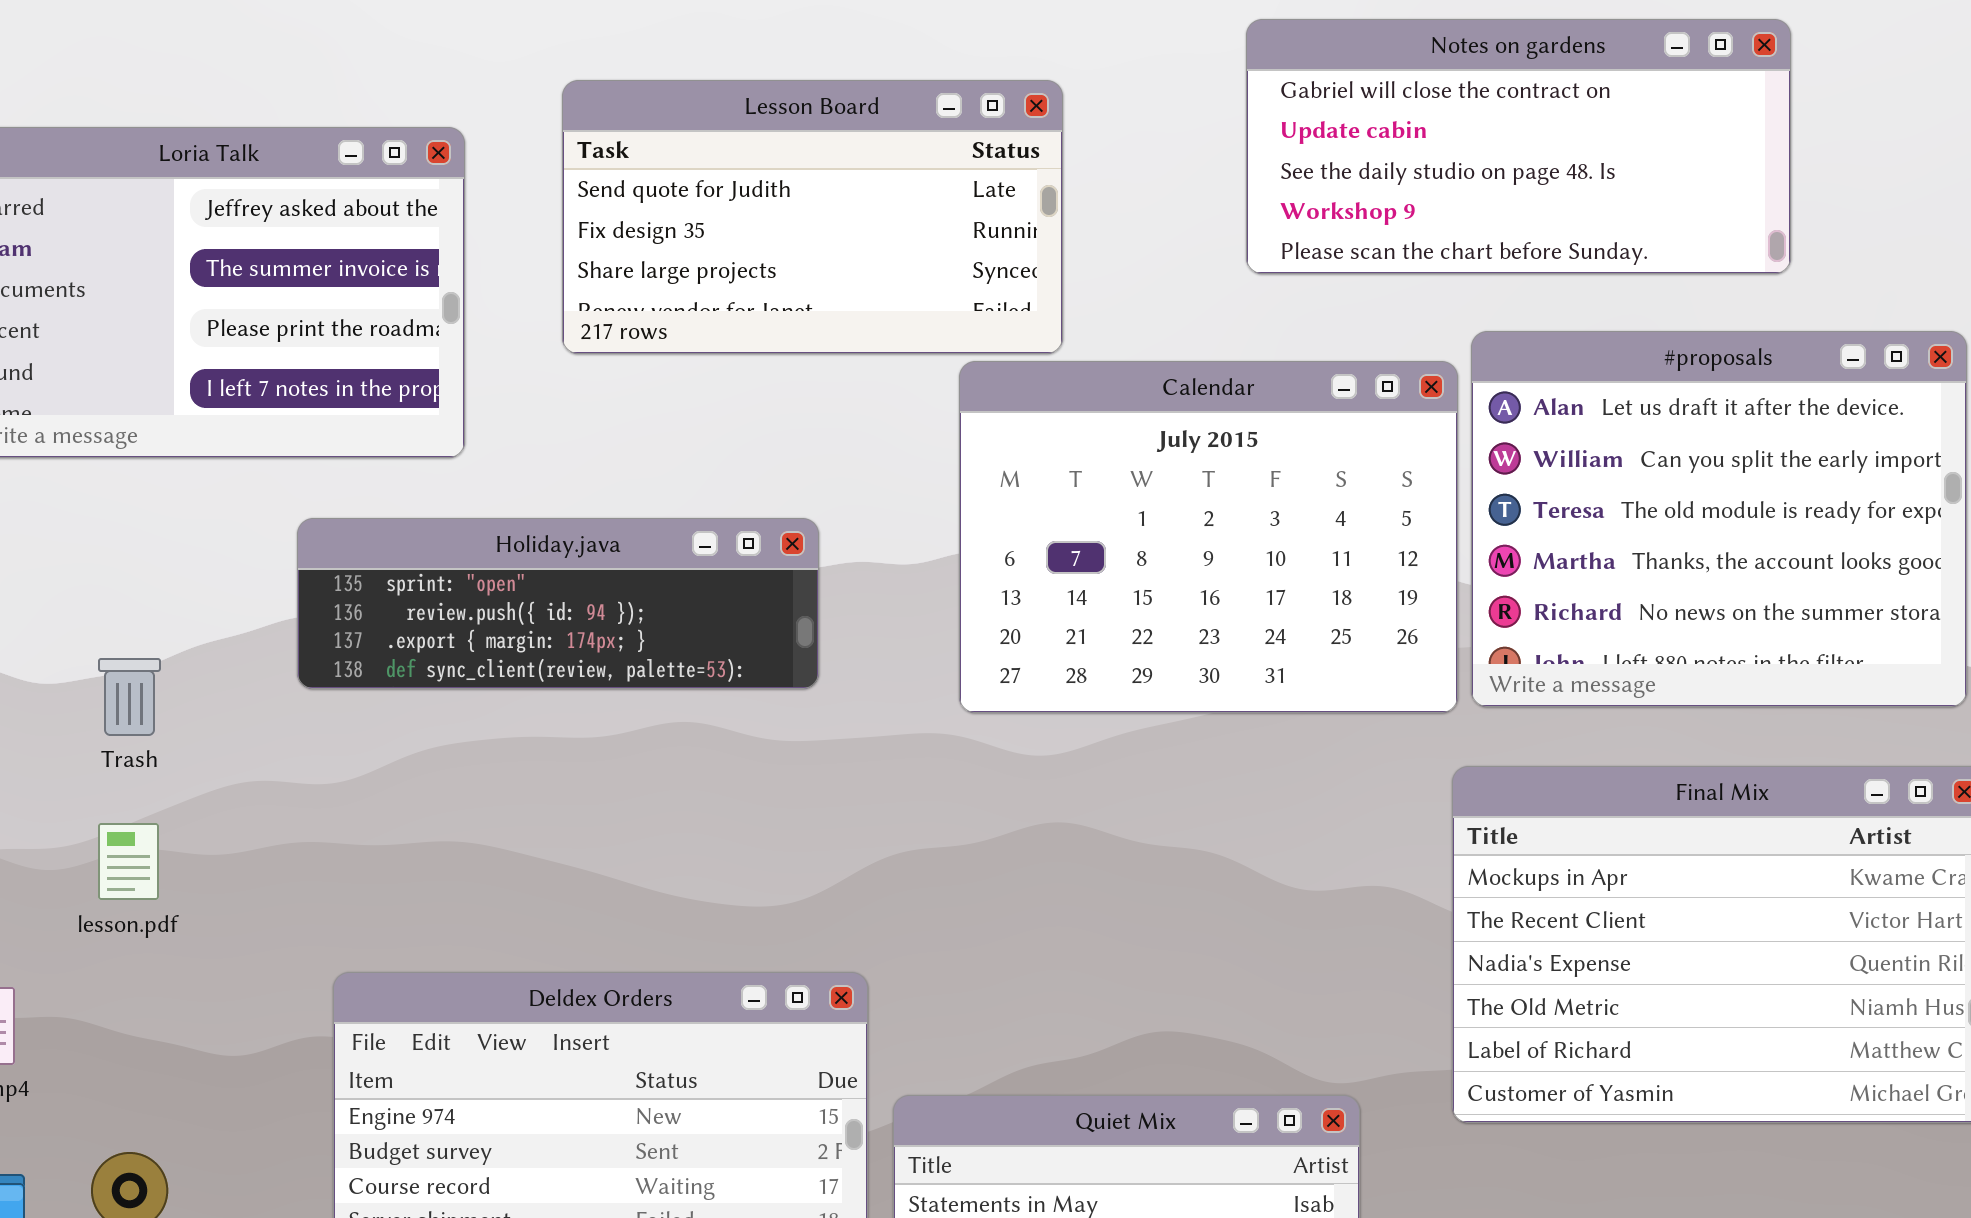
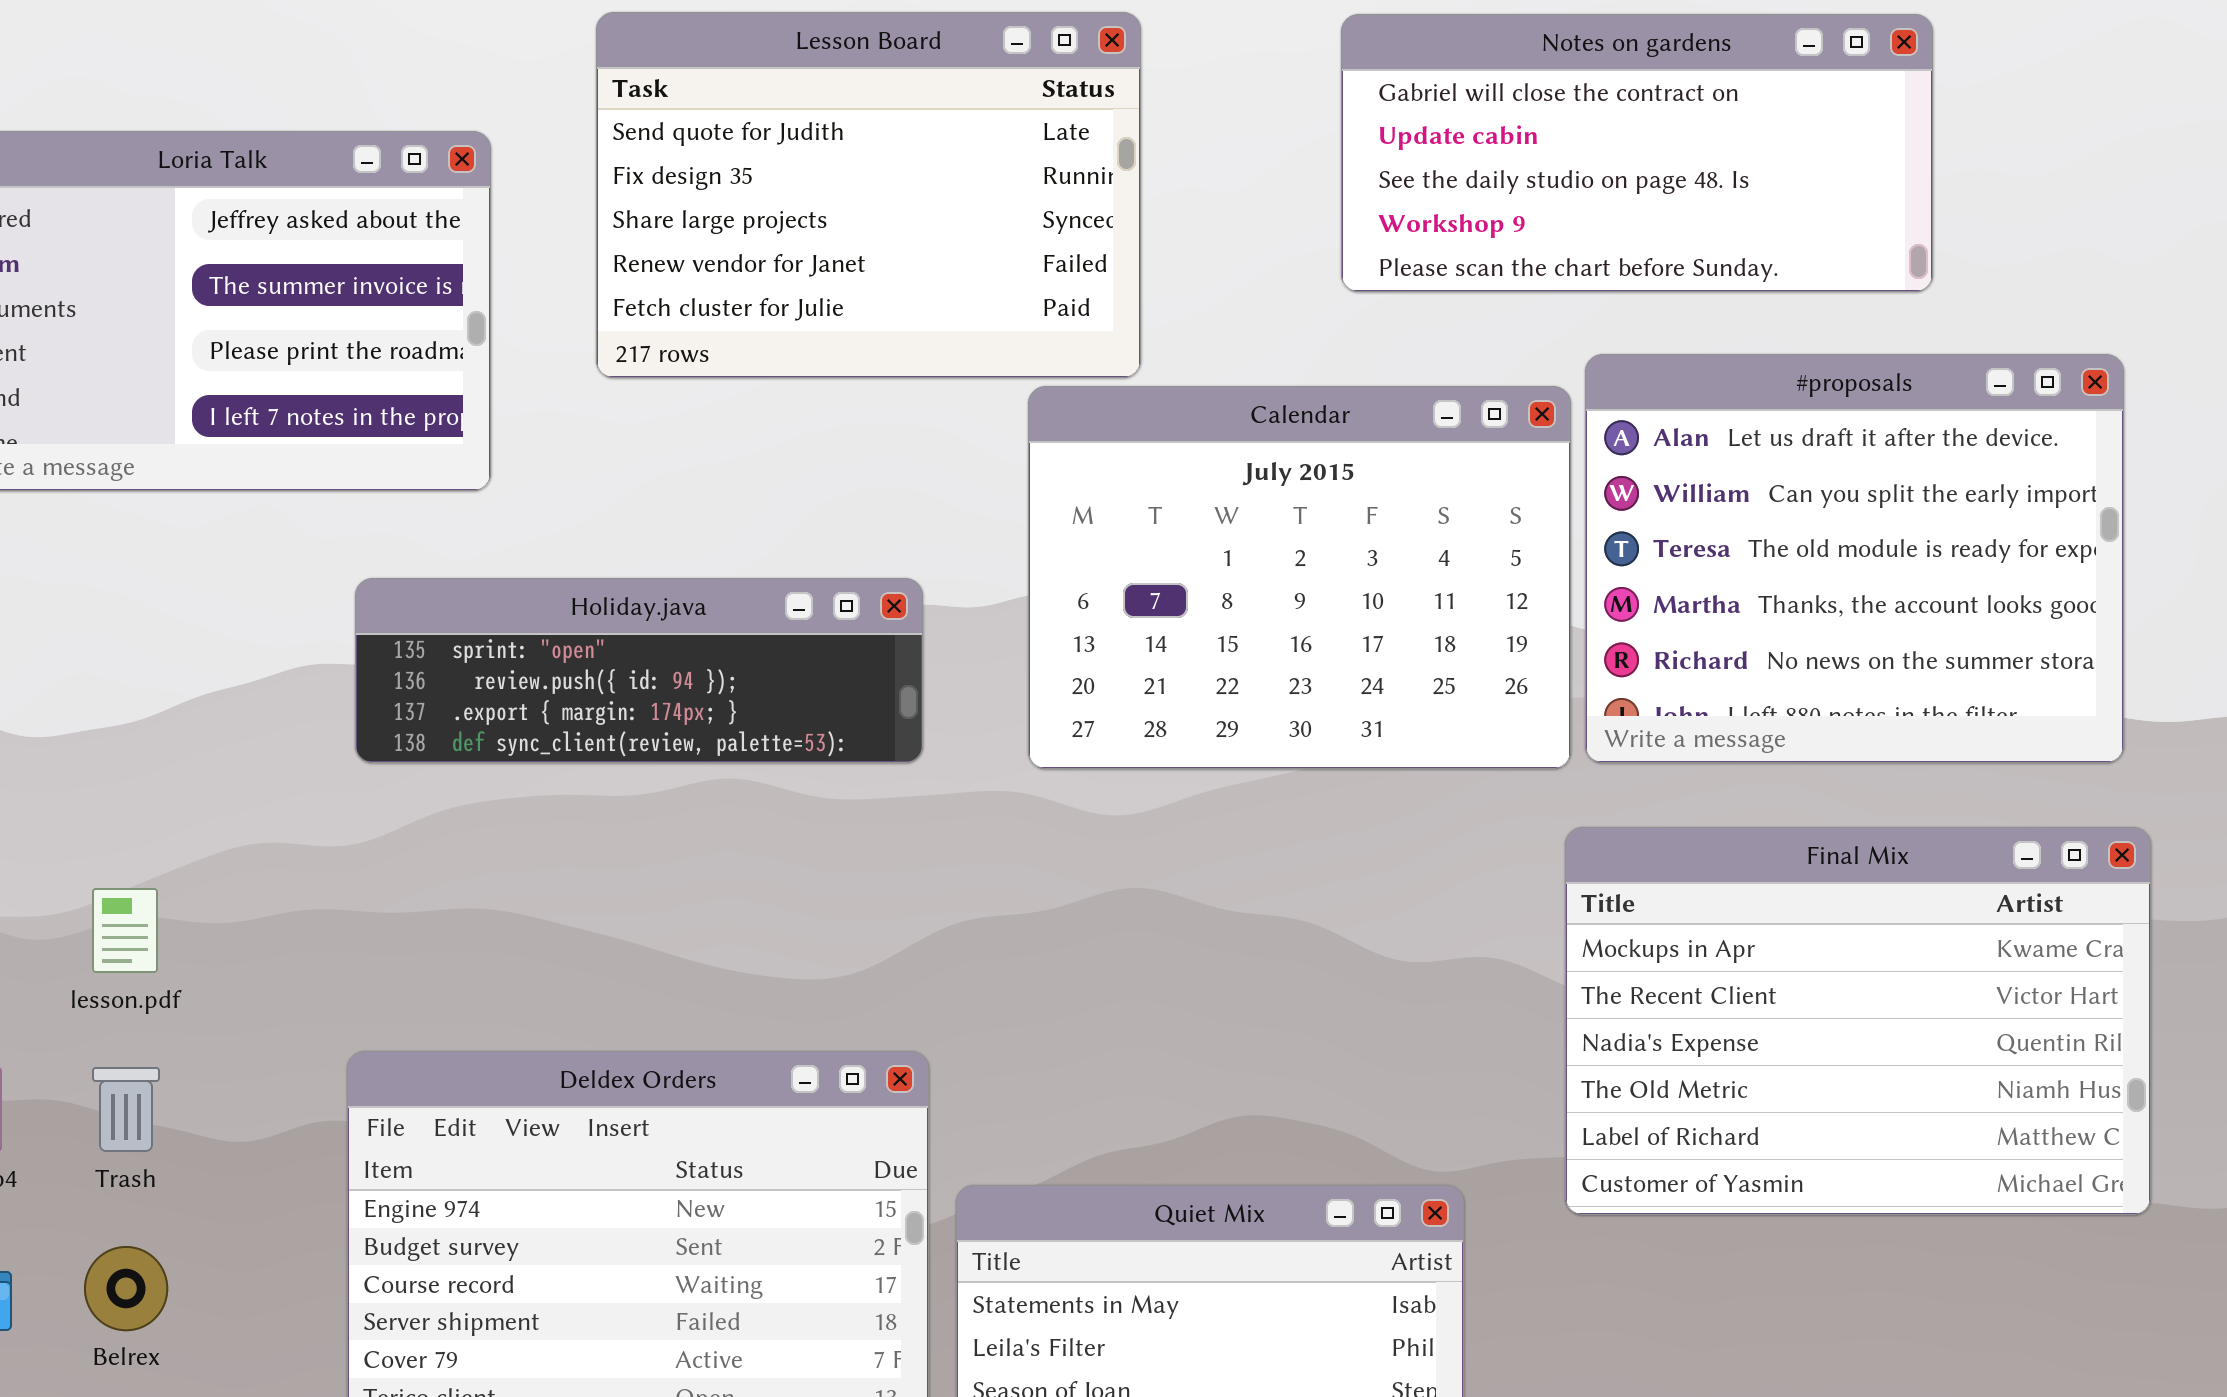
Lesson Board: [562,80,1063,354] -> [596,12,1141,378], resized
Holiday.java: [297,518,819,689] -> [355,578,923,763], moved
Trash: [98,658,161,736] -> [92,1067,160,1152], moved

